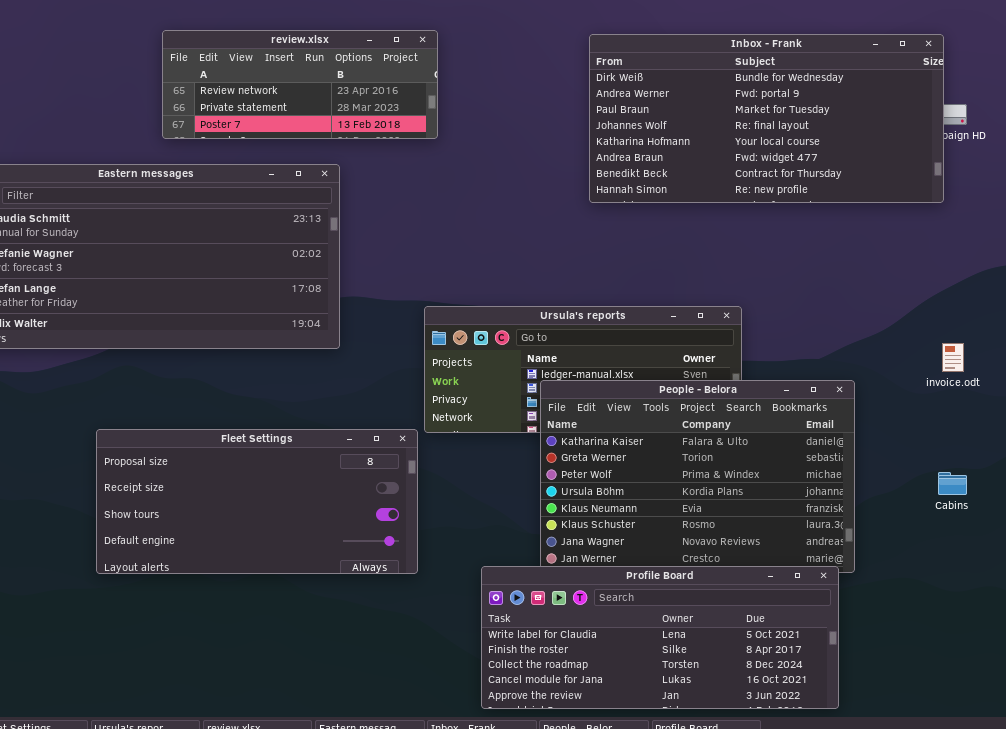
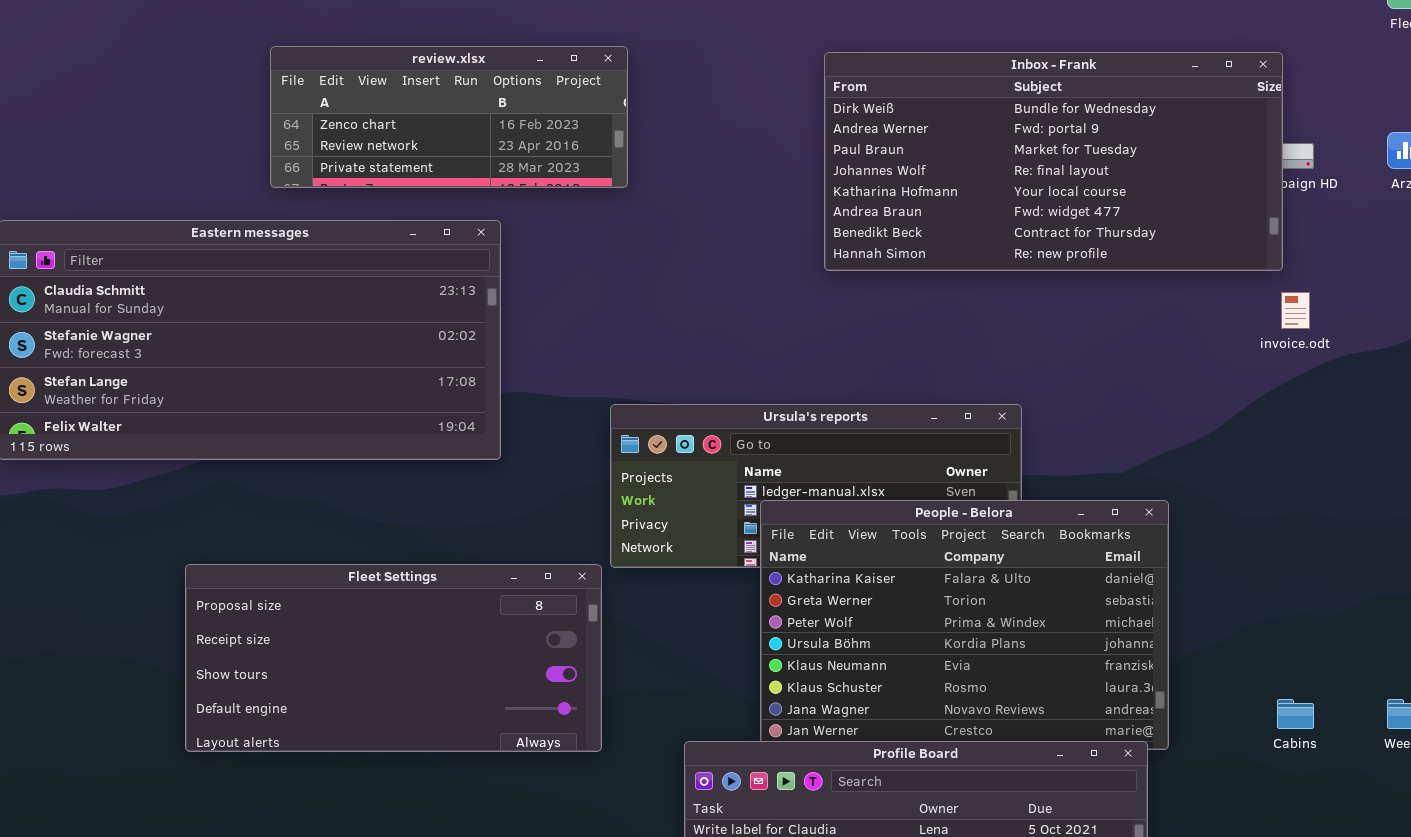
review.xlsx: [162,30,438,139] -> [270,46,628,188], scrolled up 1 row
invoice.odt: [942,343,964,372] -> [1281,292,1310,329], moved
Cabins: [938,472,967,495] -> [1277,699,1314,729], moved

